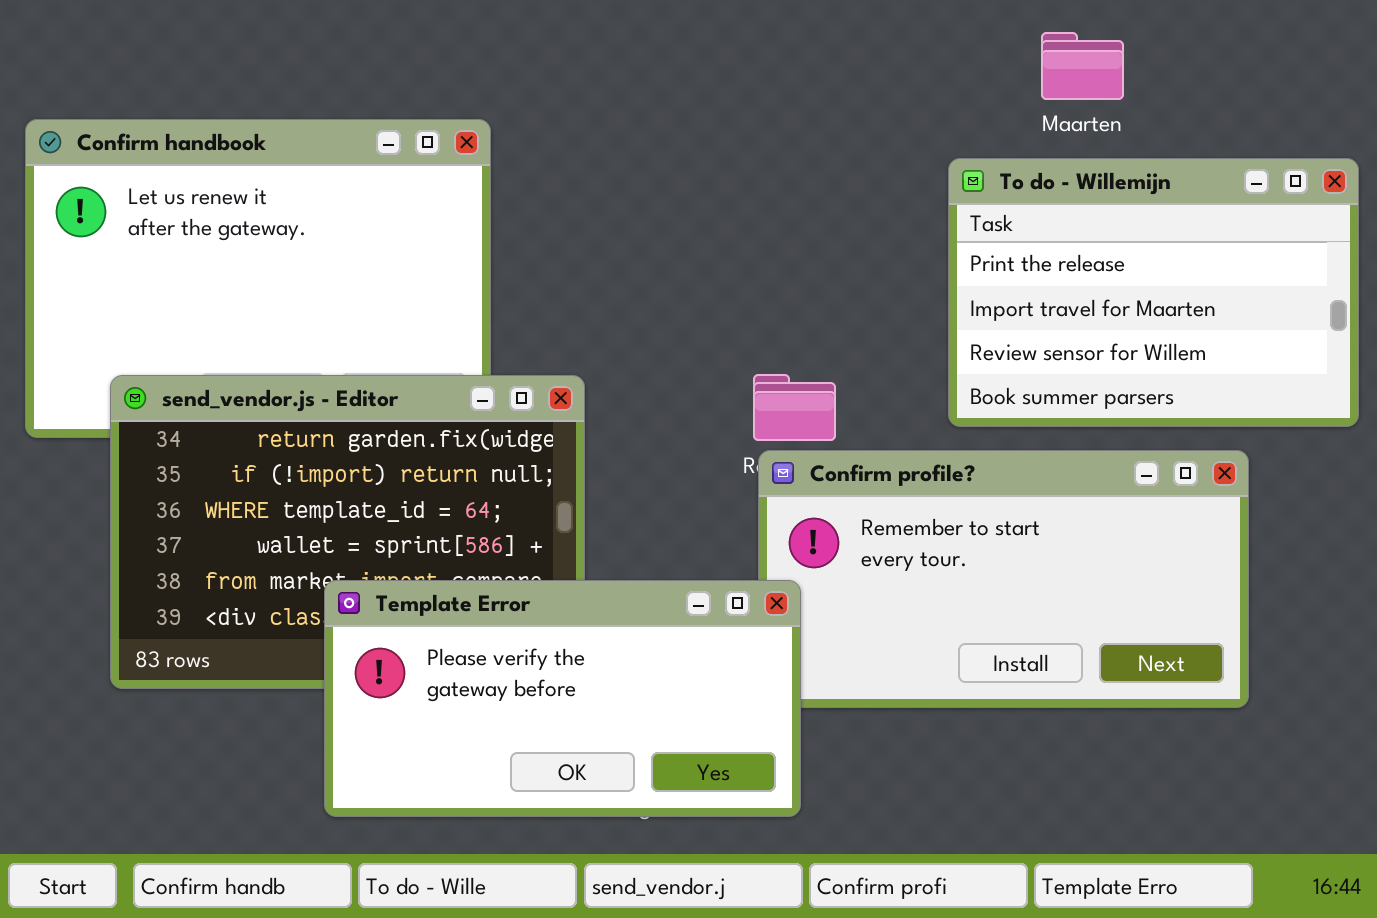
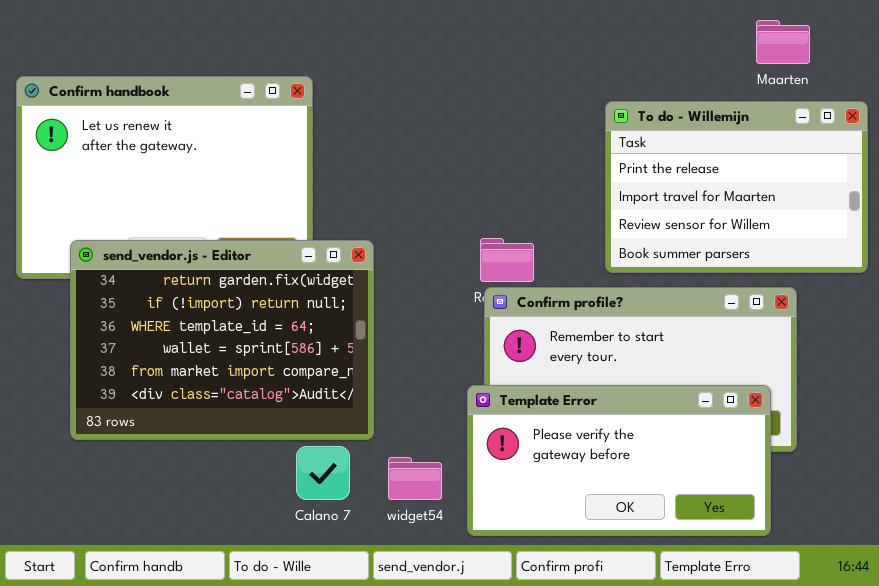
Maarten: [1041,32,1124,100] -> [756,20,810,64], moved
Template Error: [324,580,801,817] -> [467,385,771,536], moved

